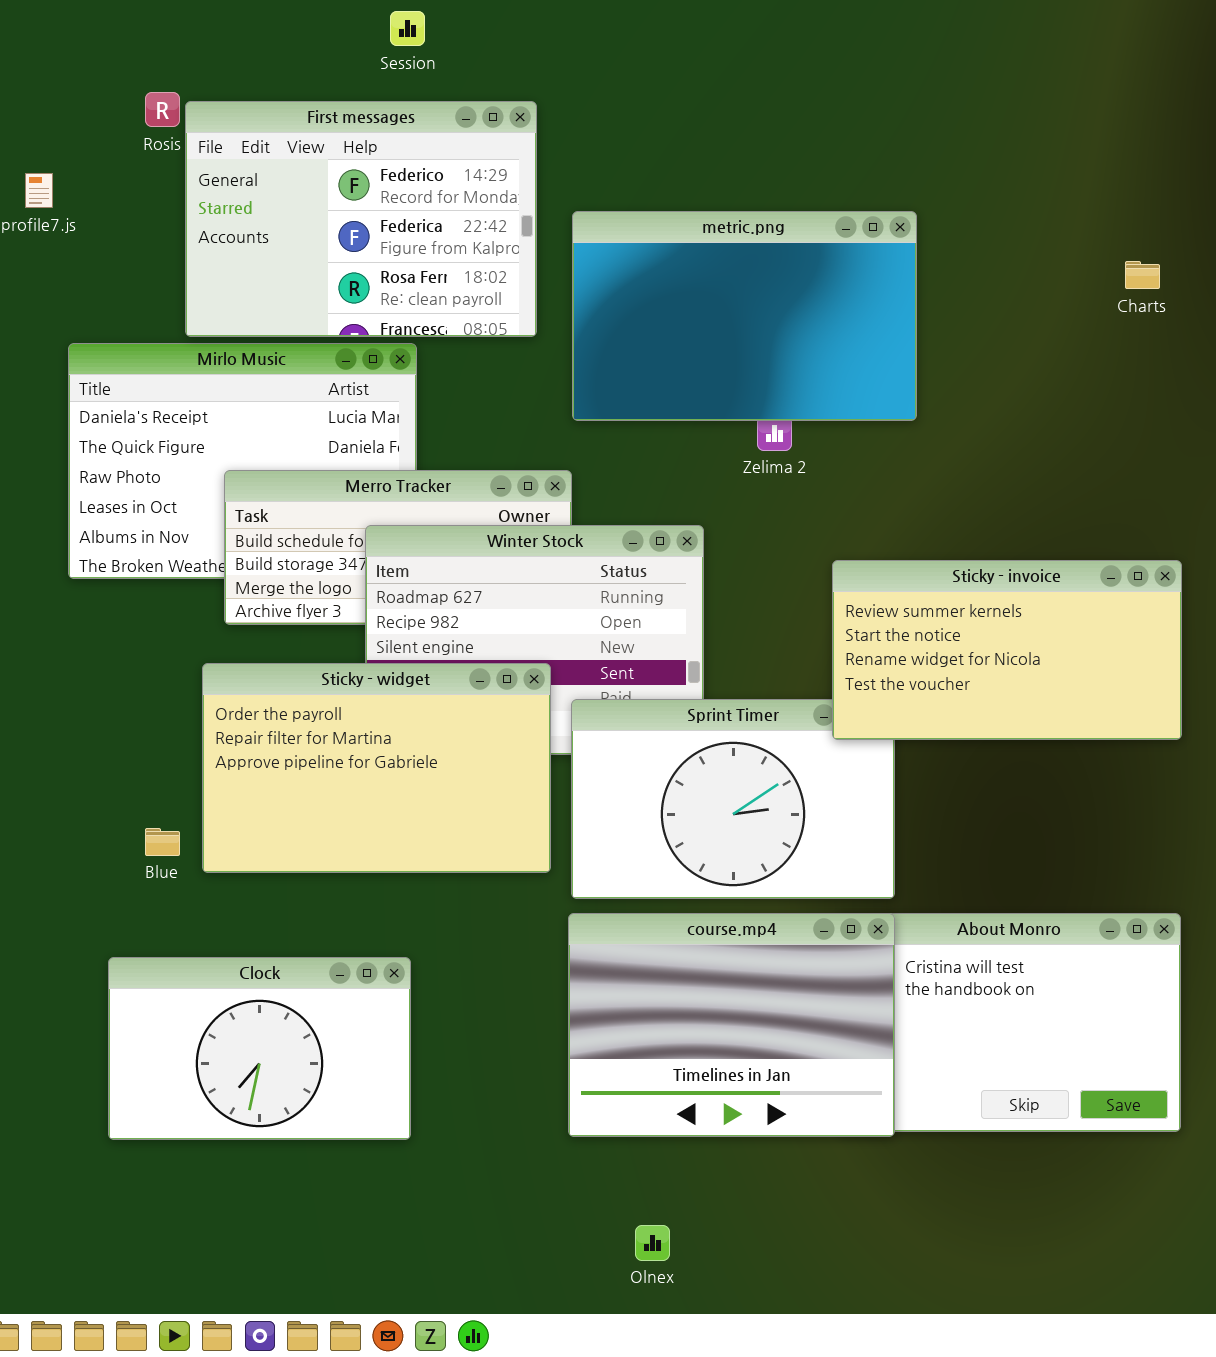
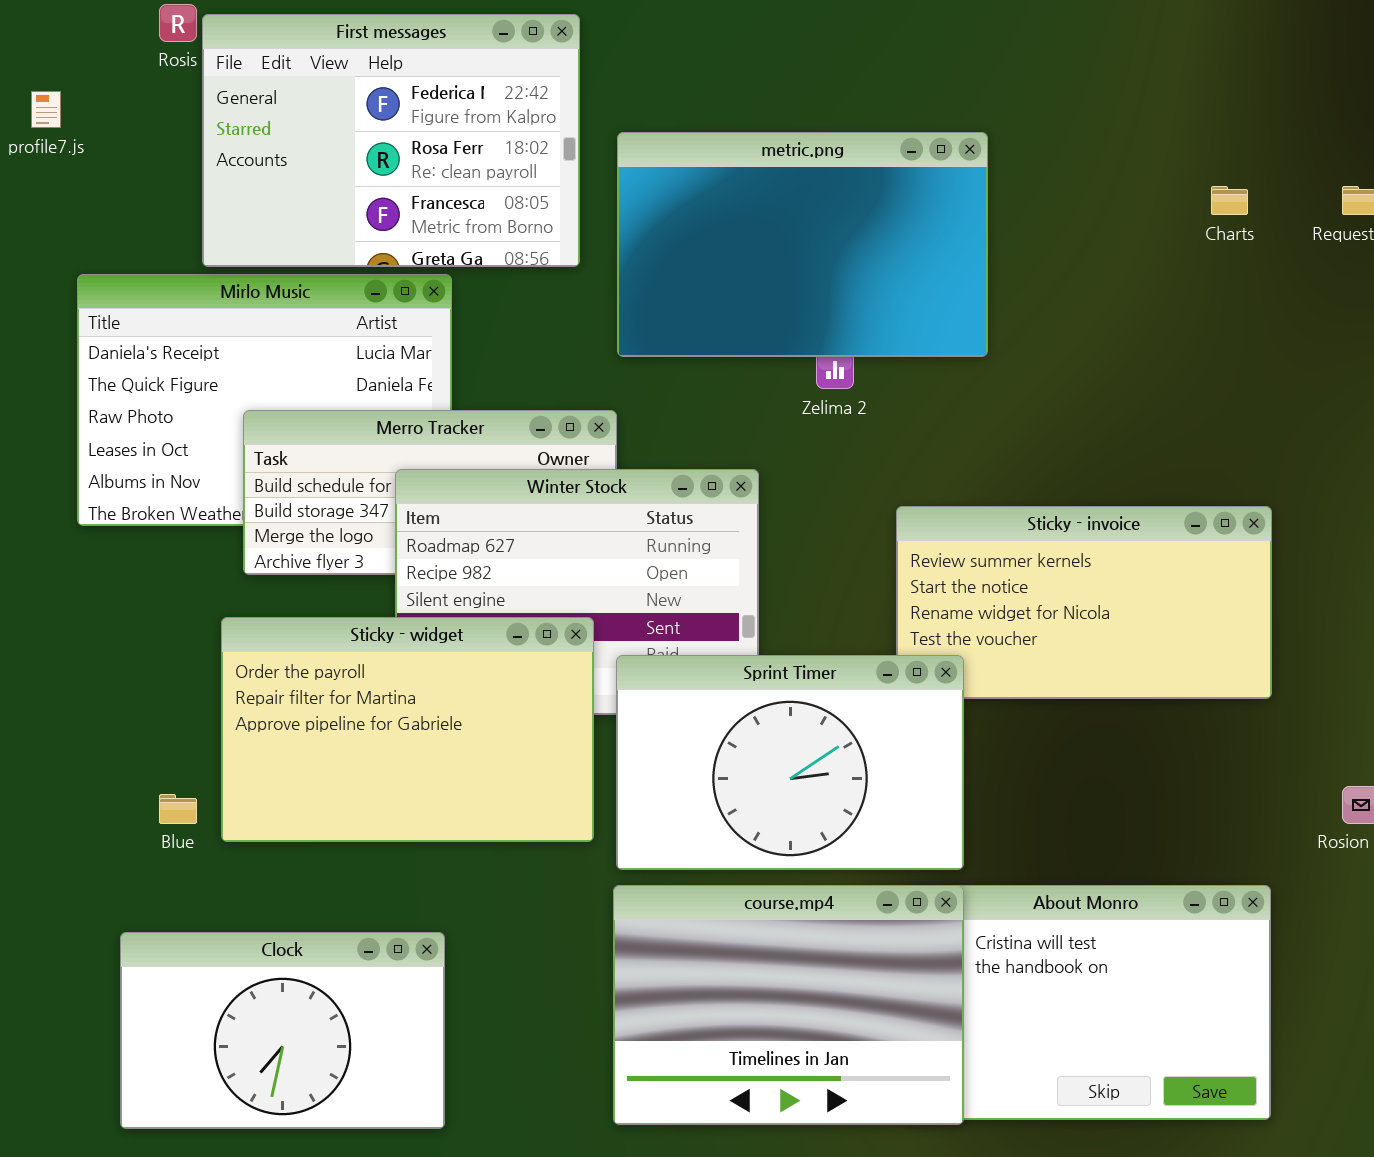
First messages: [185,101,537,337] -> [202,14,580,267], scrolled down 1 row
Sprint Timer: [571,699,895,899] -> [616,655,964,870], raised

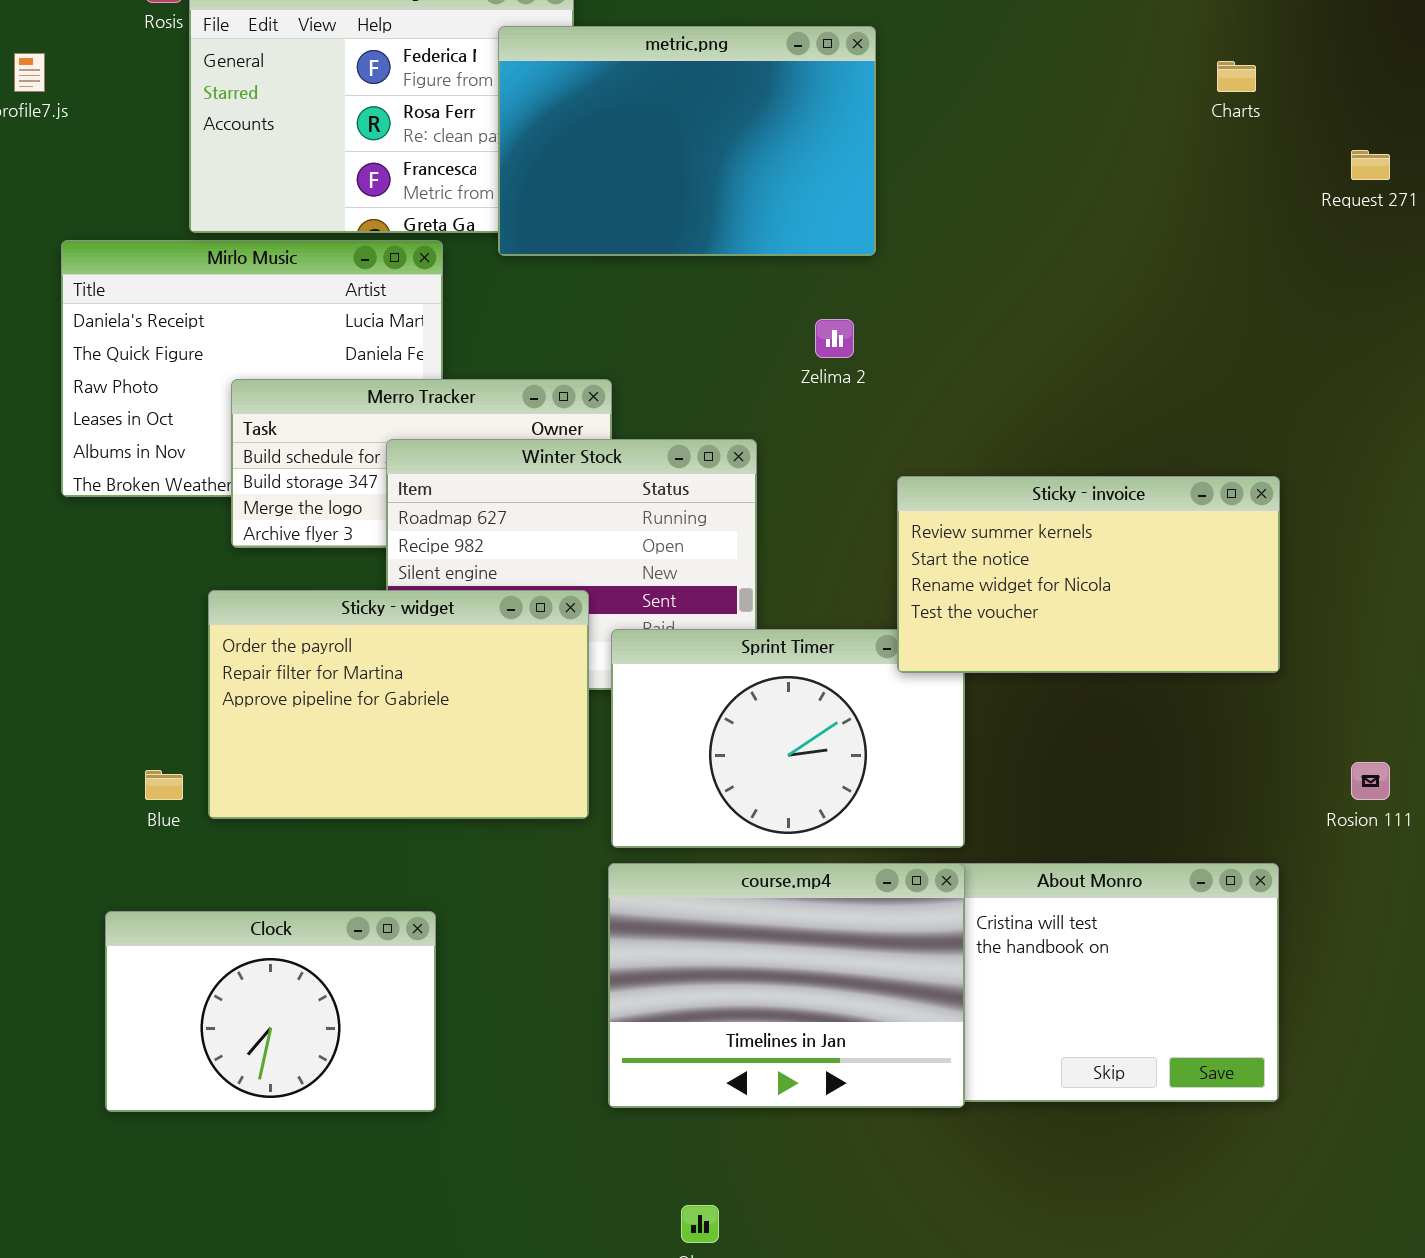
metric.png: [617,132,988,357] -> [498,26,876,256], moved
Charts: [1211,186,1248,215] -> [1217,61,1256,92], moved
Sticky - invoice: [896,506,1272,699] -> [897,476,1280,673], raised

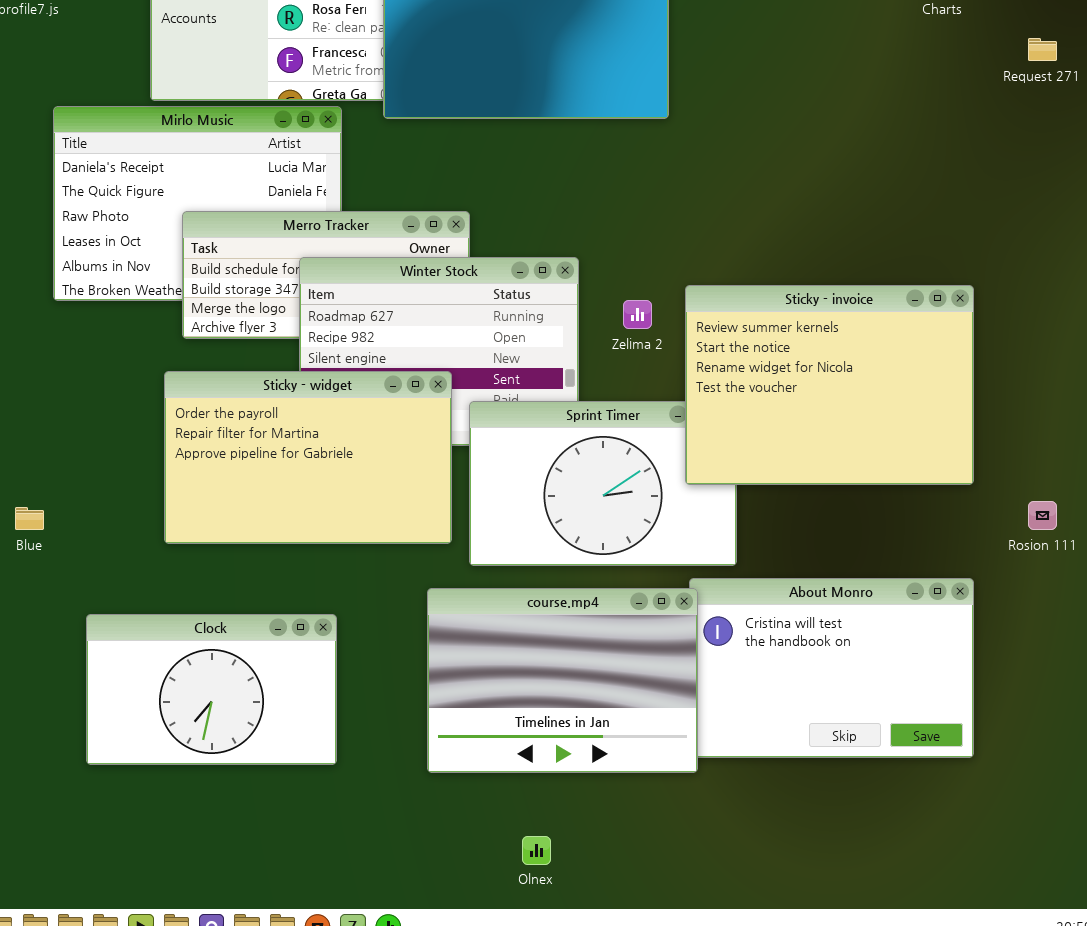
Zelima 2: [815,319,854,358] -> [623,300,652,329], moved
Sticky - invoice: [897,476,1280,673] -> [685,285,974,485], resized
Blue: [145,770,183,800] -> [15,507,44,530], moved
course.mp4: [608,863,965,1108] -> [427,588,698,773], moved

